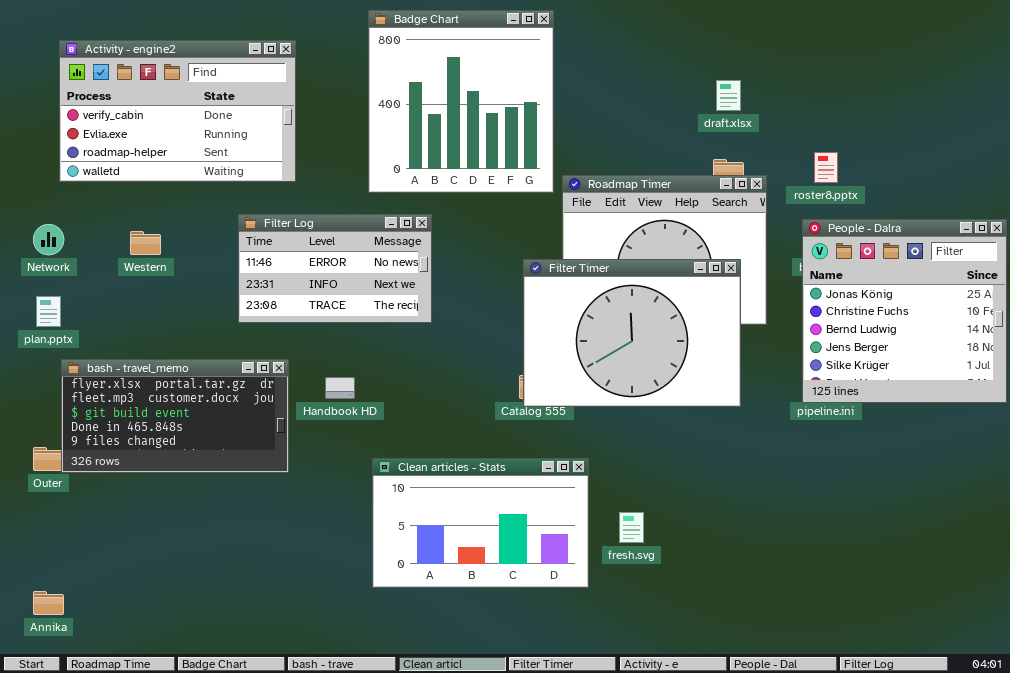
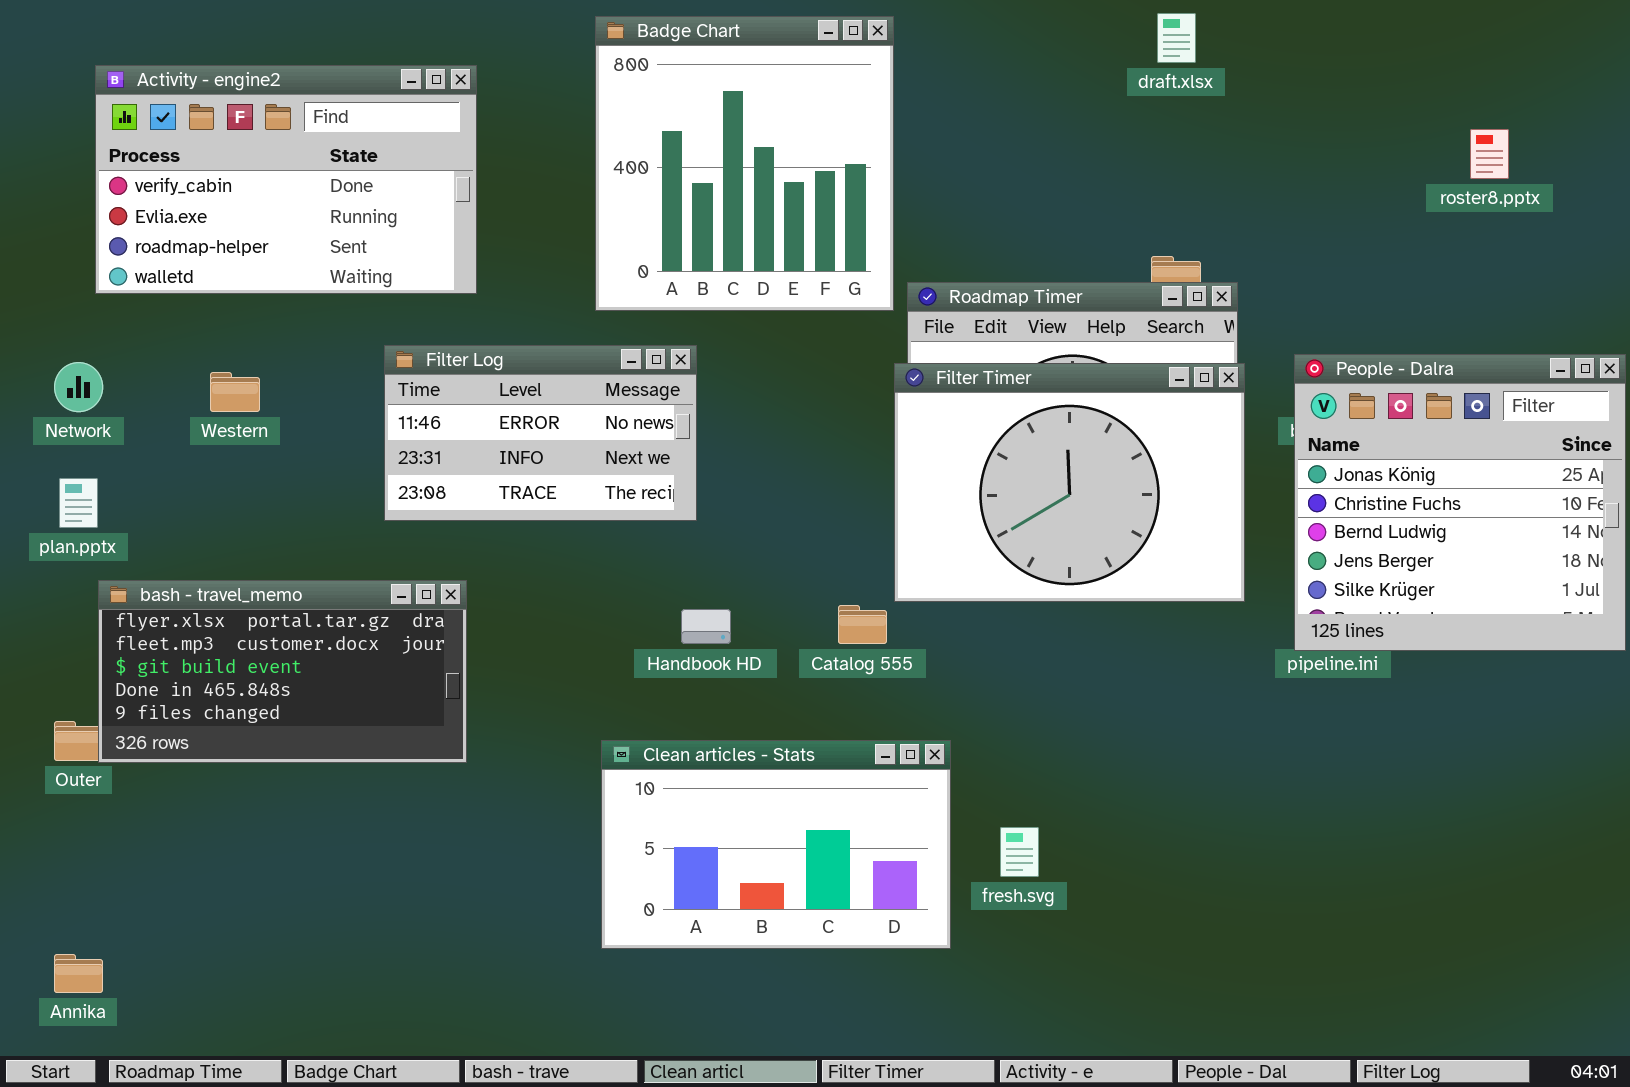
draft.xlsx: [716,80,741,111] -> [1157,13,1196,63], moved
roster8.pptx: [814,152,838,183] -> [1470,129,1509,179], moved
Filter Timer: [523,259,741,407] -> [894,363,1245,602], moved
Handbook HD: [325,377,355,399] -> [681,609,731,644], moved

